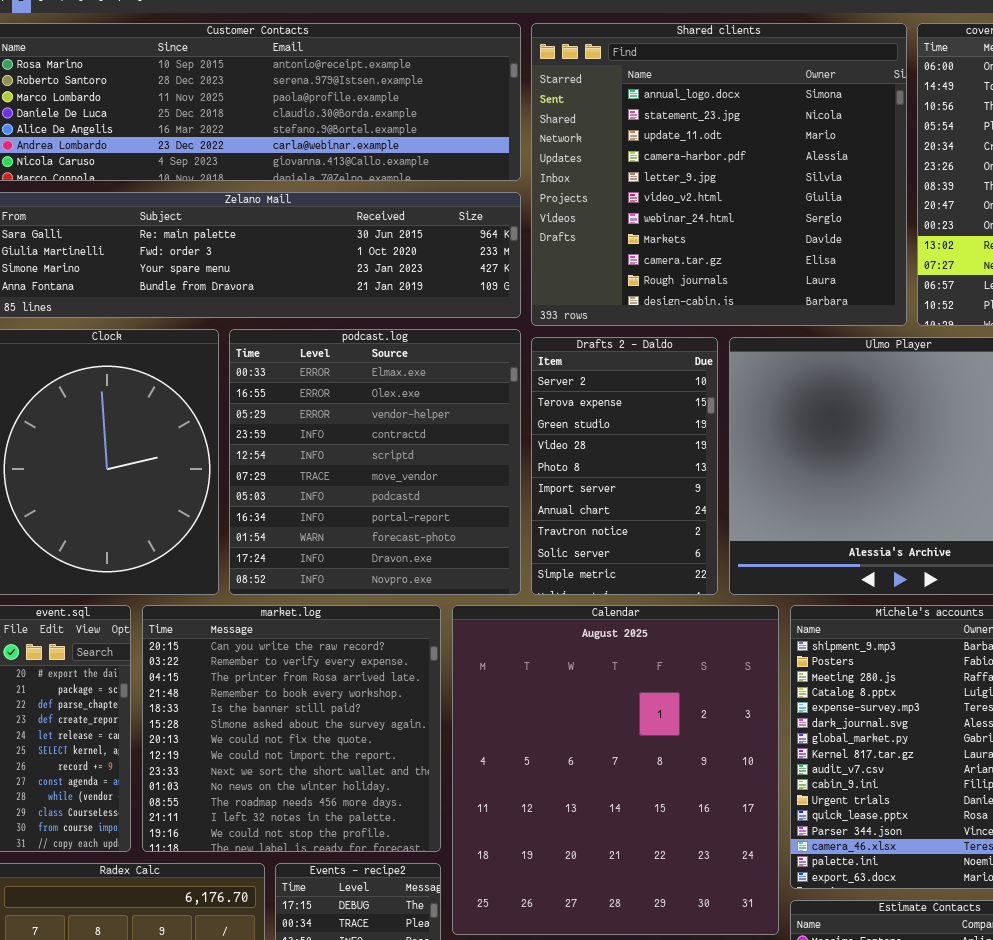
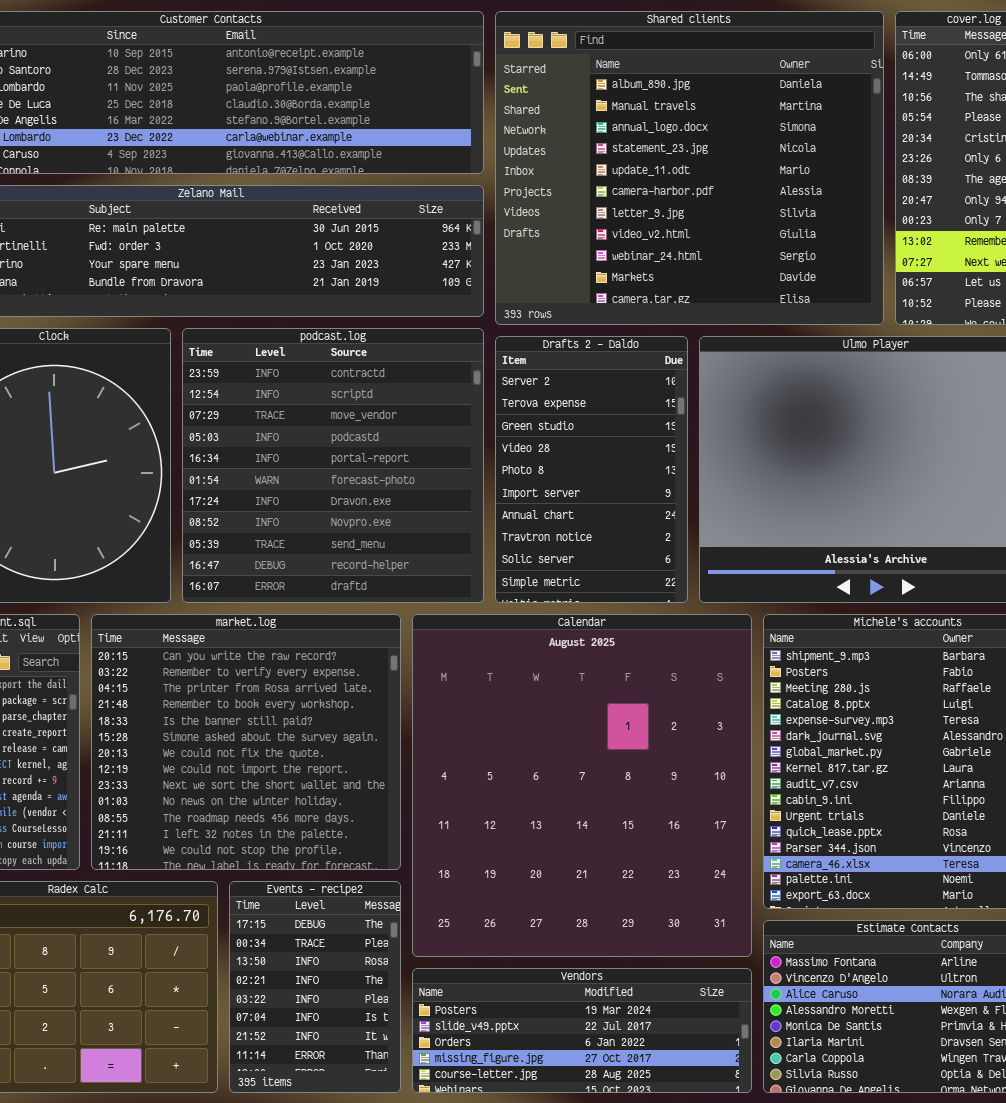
Shared clients: [531,23,907,326] -> [495,11,884,325], scrolled up 2 rows
podcast.log: [229,329,521,595] -> [182,328,484,603], scrolled down 3 rows

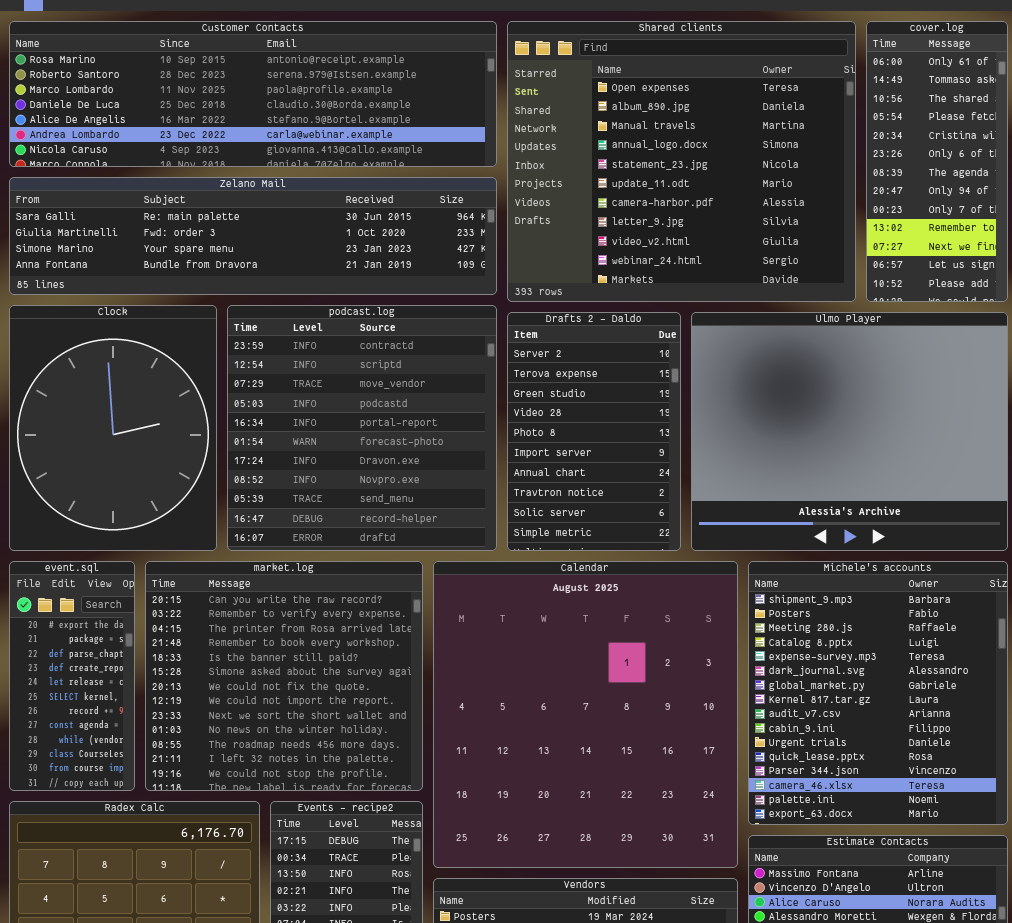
Shared clients: [495,11,884,325] -> [507,21,856,302], scrolled up 1 row

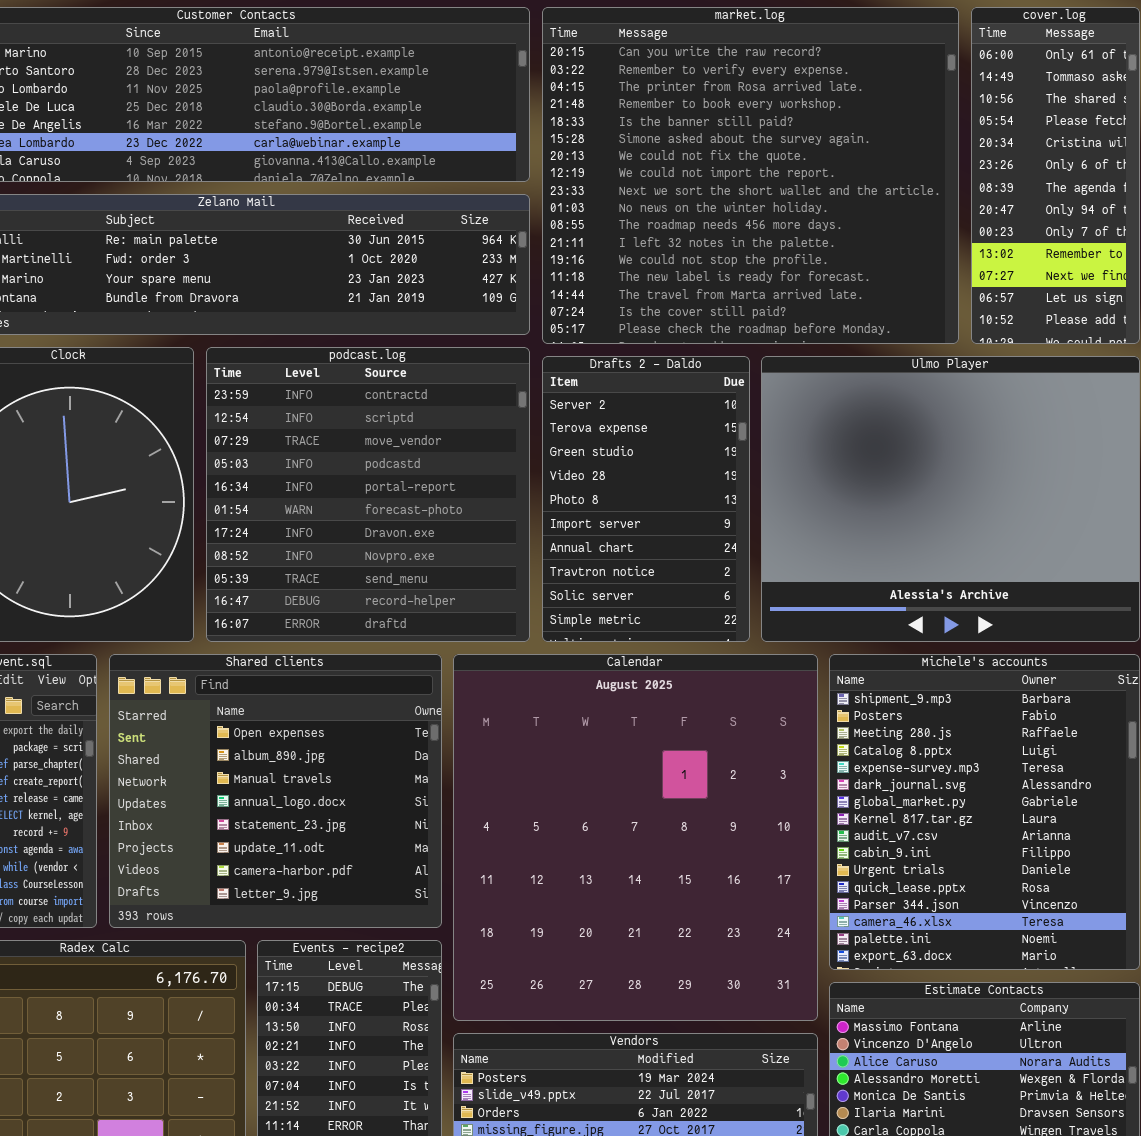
Shared clients: [507,21,856,302] -> [109,654,442,928], moved, resized
market.log: [145,561,423,791] -> [542,7,959,344], moved, resized

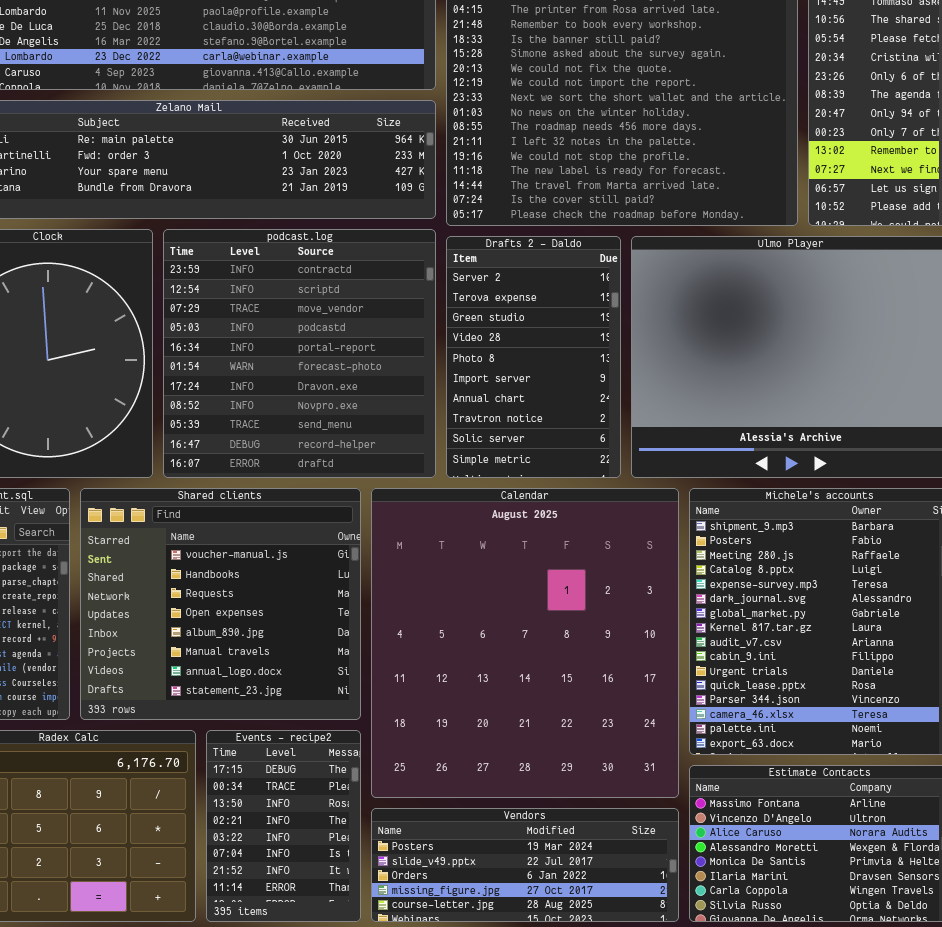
Shared clients: [109,654,442,928] -> [80,488,361,720], scrolled up 3 rows

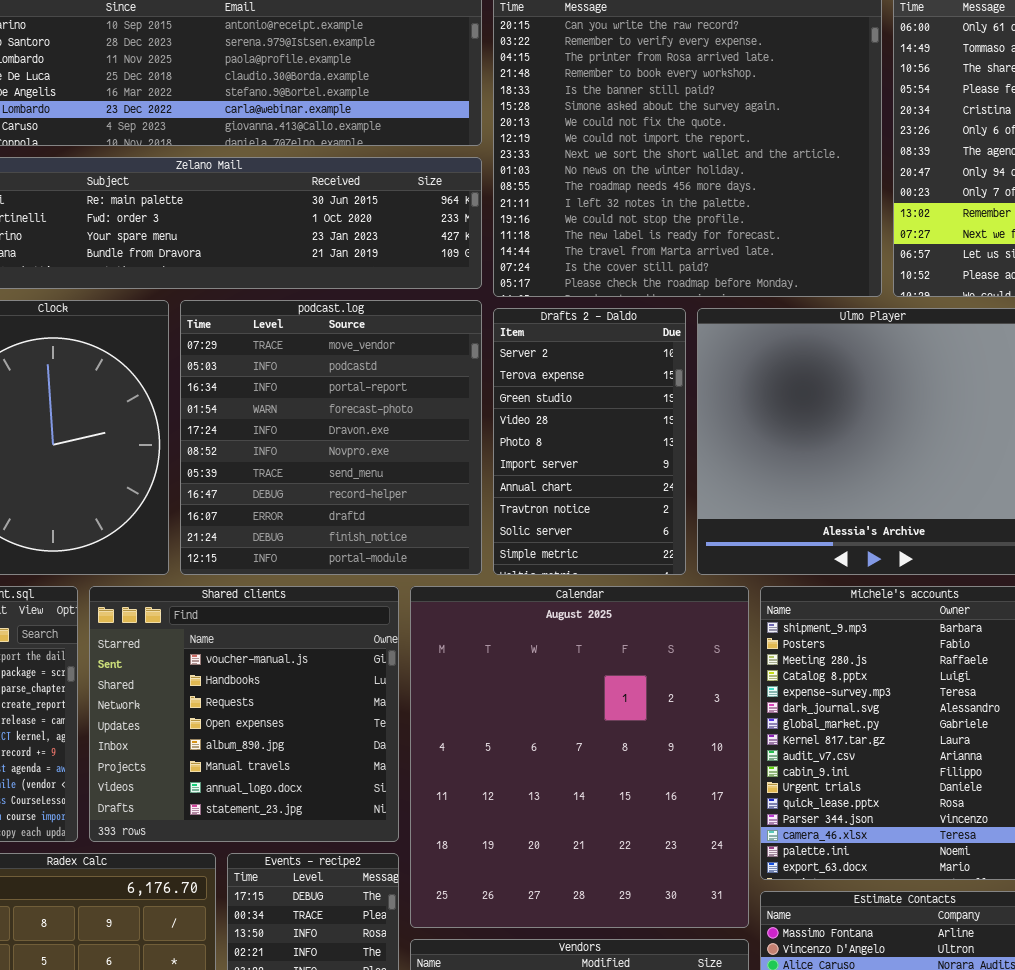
podcast.log: [163,229,436,478] -> [180,300,482,575], scrolled down 2 rows

